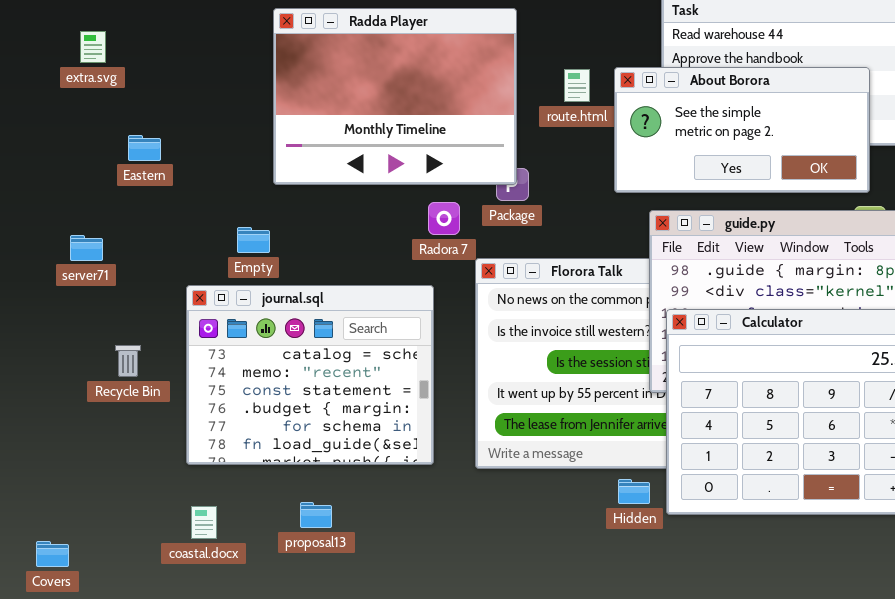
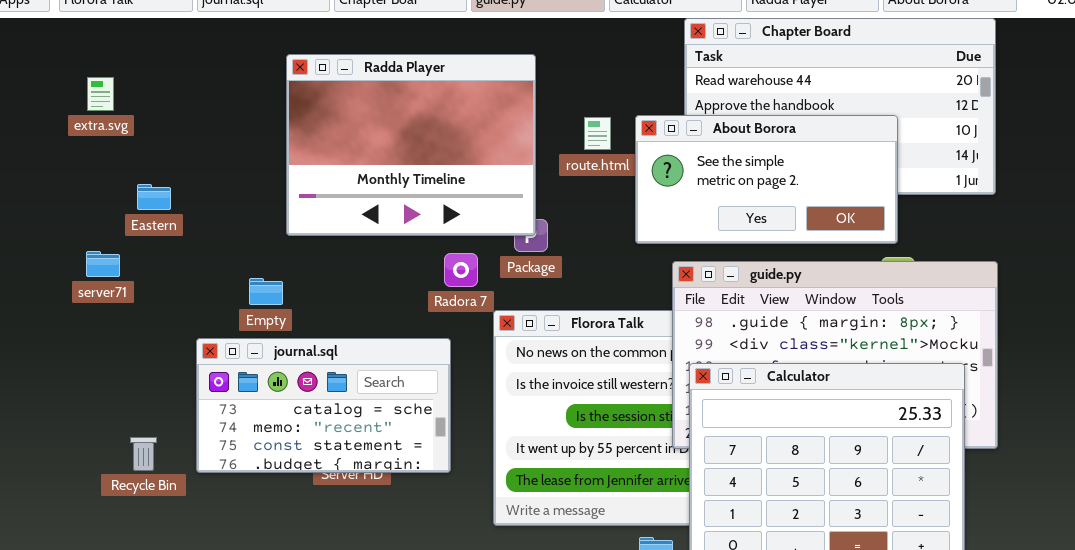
server71: [70,235,103,261] -> [86,251,120,277], moved
journal.sql: [186,285,434,465] -> [196,338,451,473], resized
Recycle Bin: [115,345,141,377] -> [130,437,157,471], moved

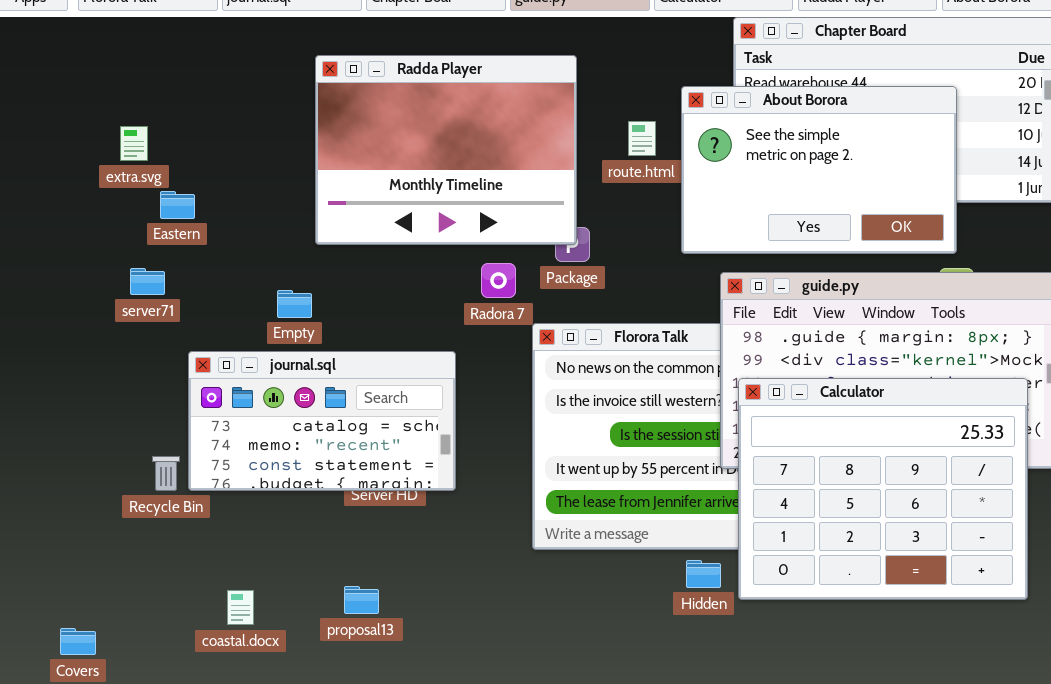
extra.svg: [87,77,114,111] -> [120,126,148,161], moved
About Borora: [635,115,898,244] -> [681,86,957,254], resized
server71: [86,251,120,277] -> [130,268,165,295], moved
journal.sql: [196,338,451,473] -> [188,351,456,491], moved

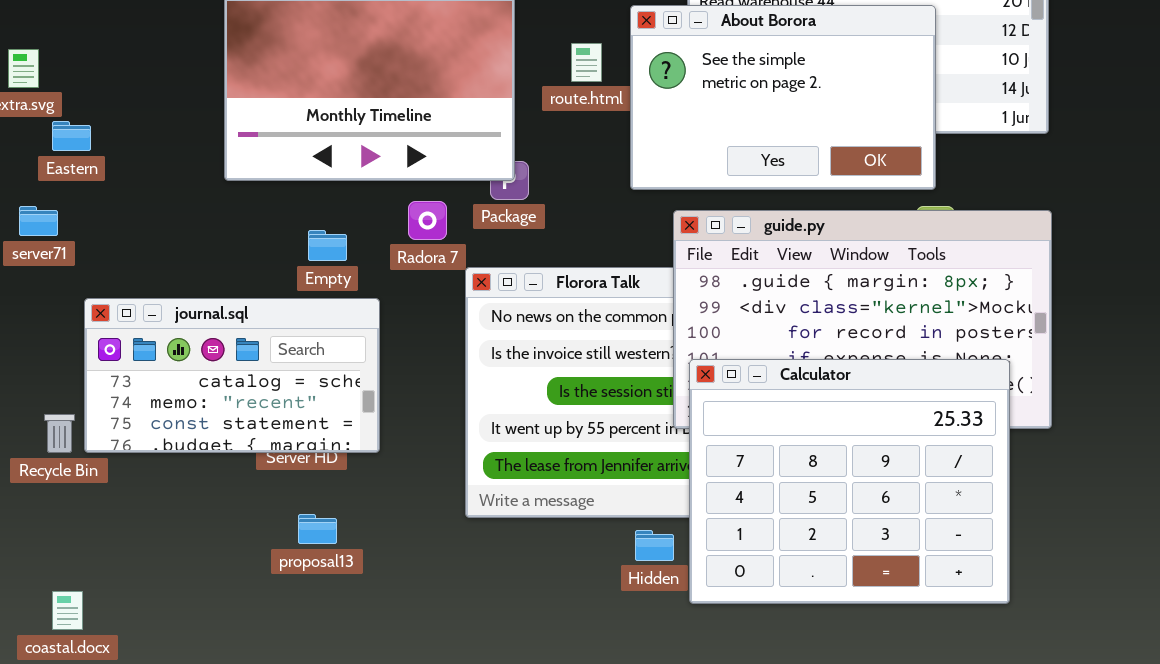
Empty: [277,290,312,318] -> [308,230,347,261], moved
Calculator: [738,378,1028,600] -> [689,359,1010,604], moved
proposal13: [344,586,379,614] -> [298,514,337,544], moved
coastal.docx: [227,590,254,625] -> [52,591,83,630], moved

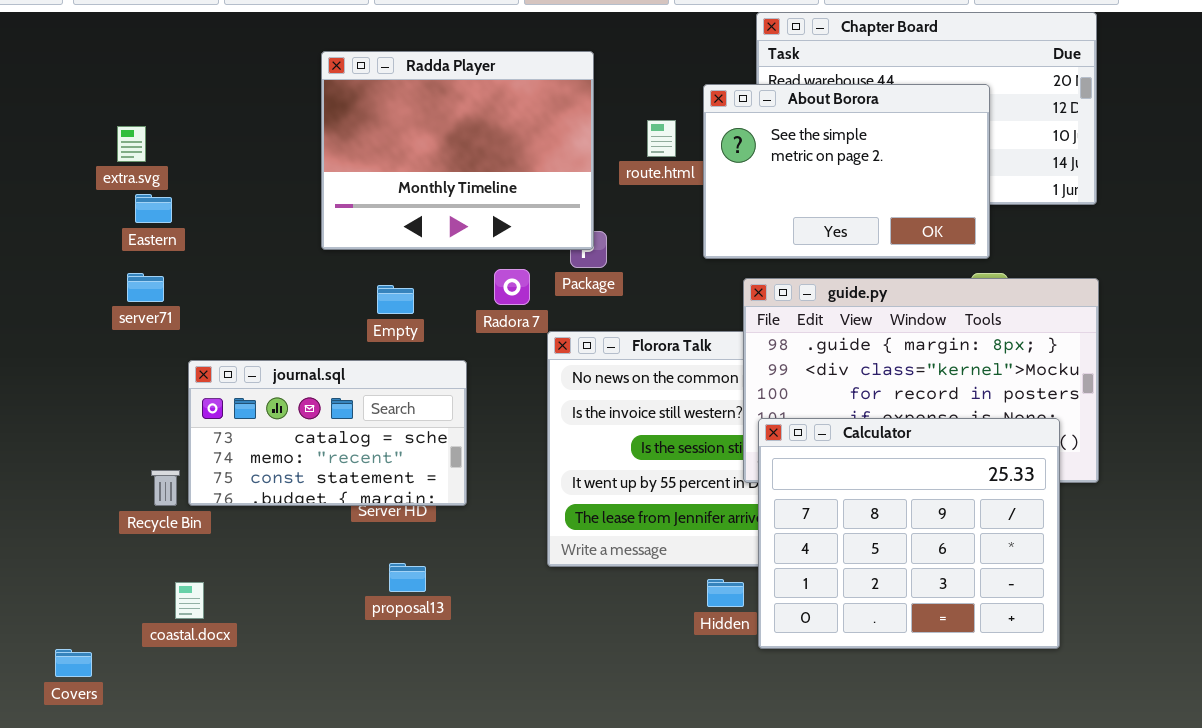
Eastern: [52,121,91,151] -> [135,194,172,223], moved
Empty: [308,230,347,261] -> [377,285,414,314], moved
coastal.docx: [52,591,83,630] -> [175,582,204,619], moved

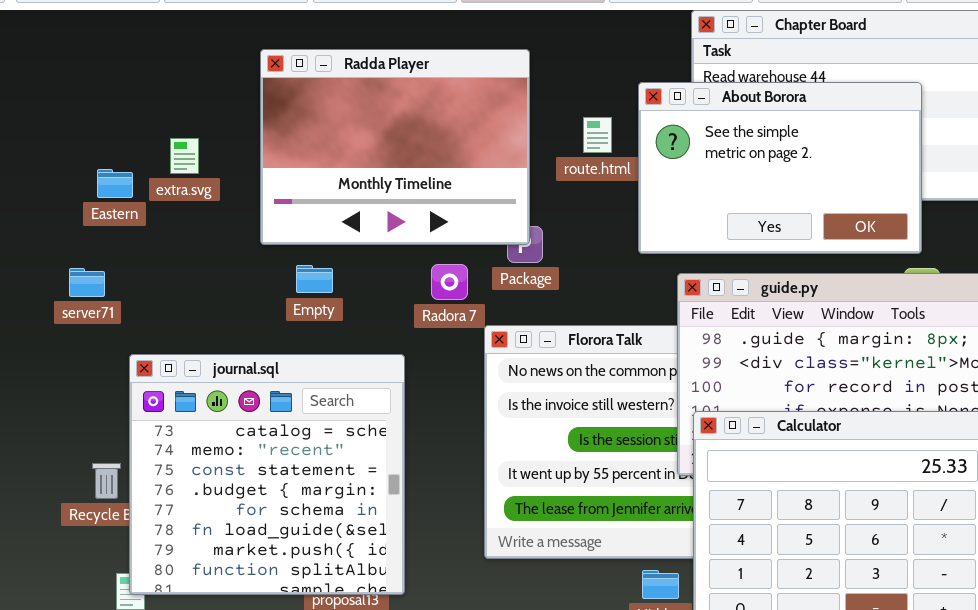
extra.svg: [117,126,146,162] -> [170,138,199,174], moved
Eastern: [135,194,172,223] -> [97,169,133,198], moved
Empty: [377,285,414,314] -> [296,265,333,293], moved
journal.sql: [188,360,467,506] -> [129,354,405,595], resized

